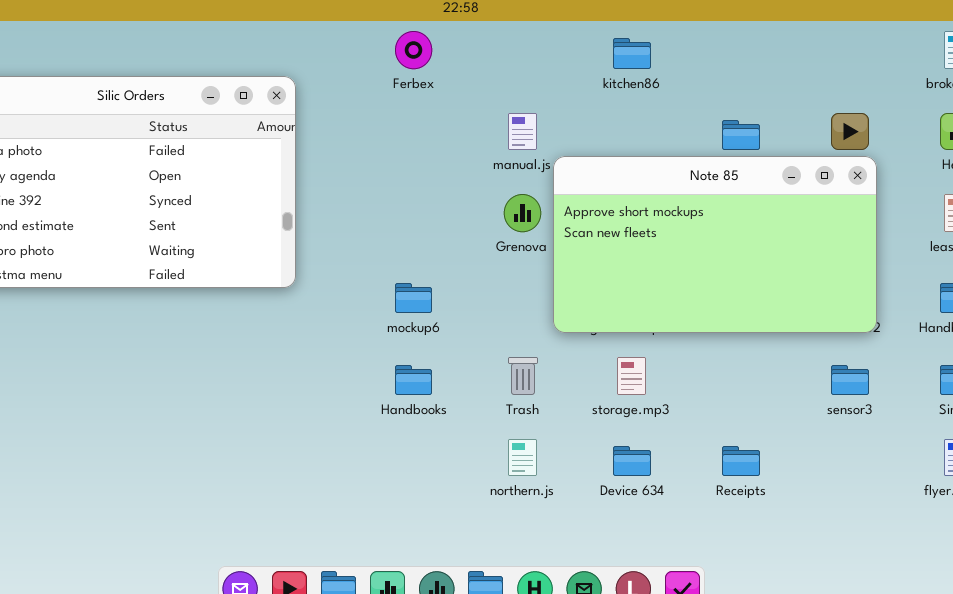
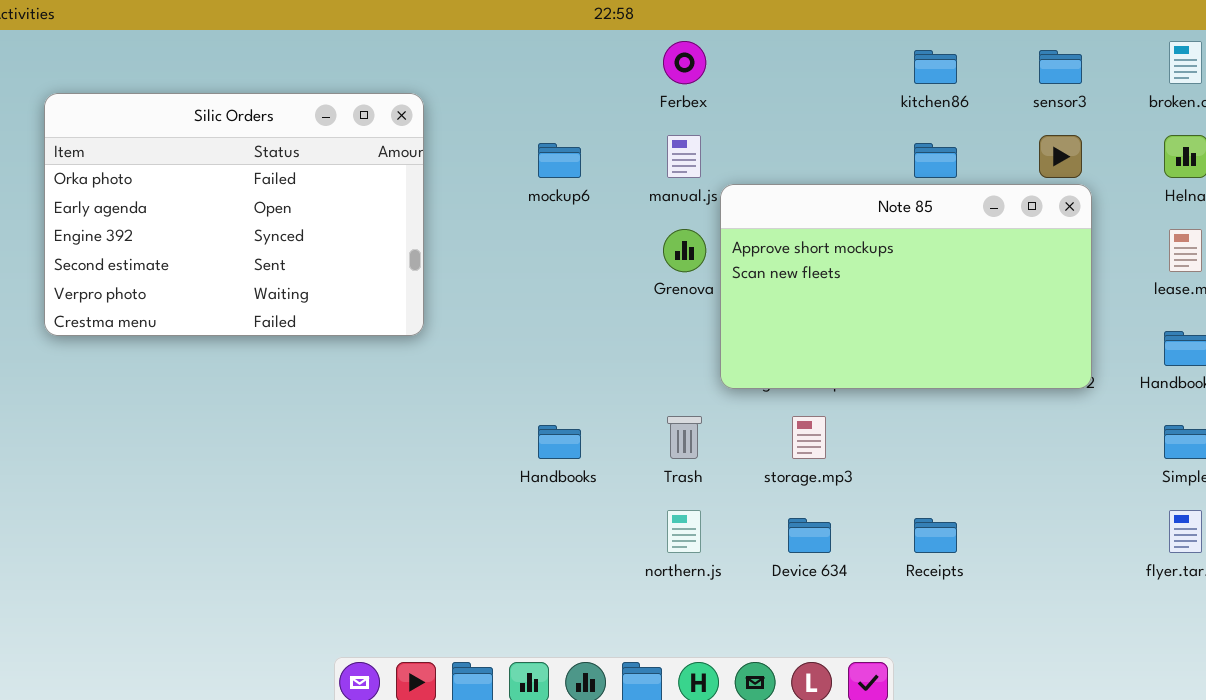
Ferbex: [395,31,432,69] -> [663,41,706,84], moved
kitchen86: [613,38,651,69] -> [914,50,957,84], moved
mockup6: [395,283,432,313] -> [538,143,581,178], moved
sensor3: [831,365,869,395] -> [1039,50,1082,84], moved

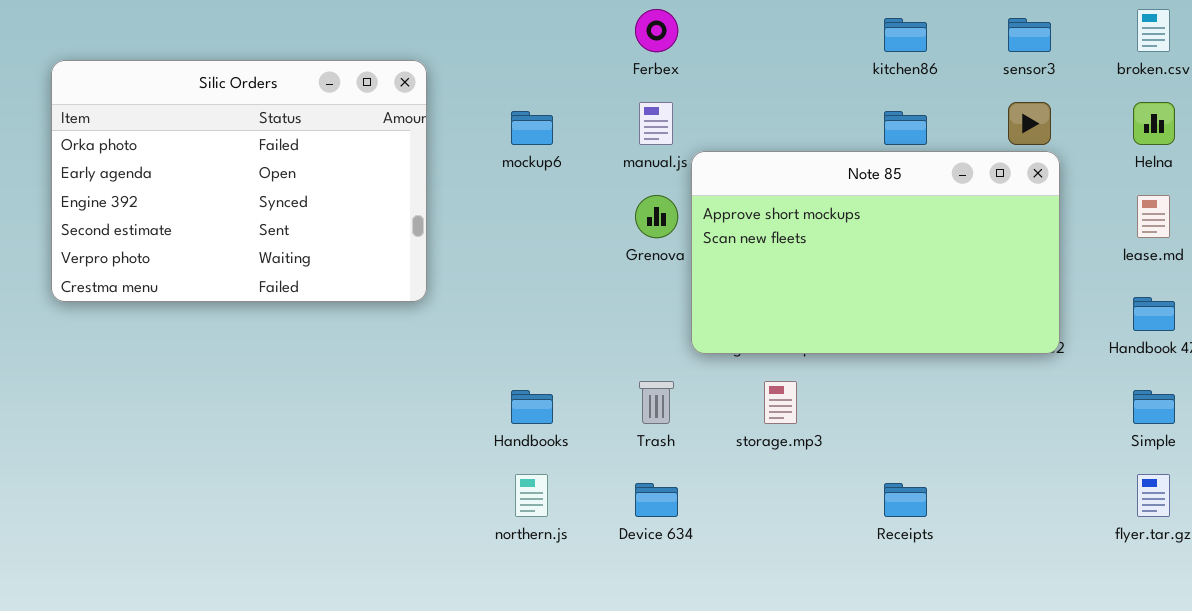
Silic Orders: [44,93,424,336] -> [51,60,427,302], moved
northern.js: [667,510,701,553] -> [515,474,548,517], moved
Device 634: [788,518,831,553] -> [635,483,678,517], moved

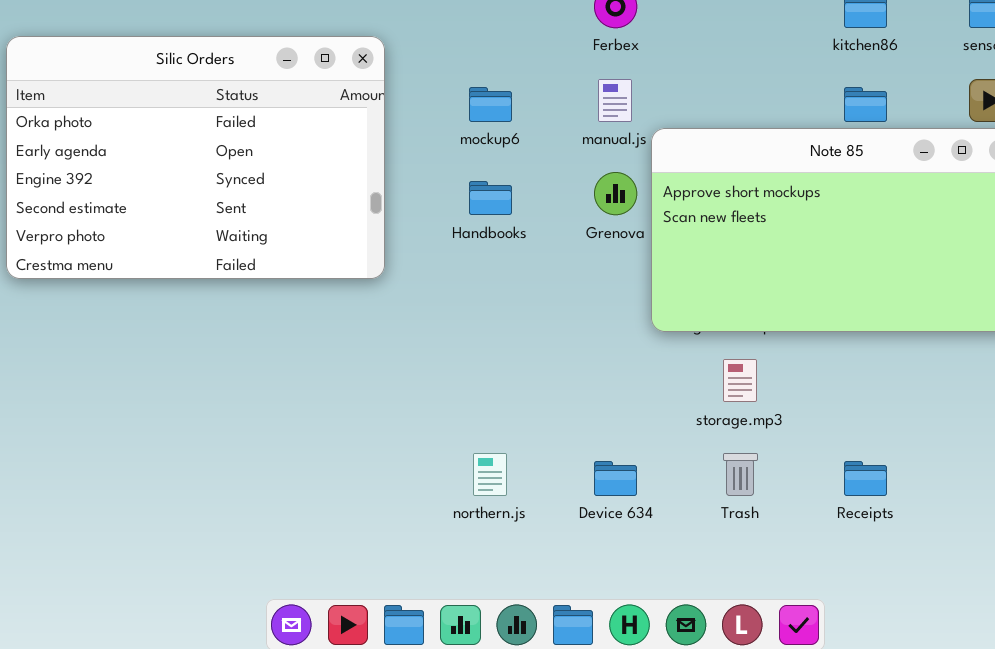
Trash: [639,381,674,424] -> [723,453,758,496], moved
Handbooks: [511,390,553,424] -> [469,181,512,215], moved

